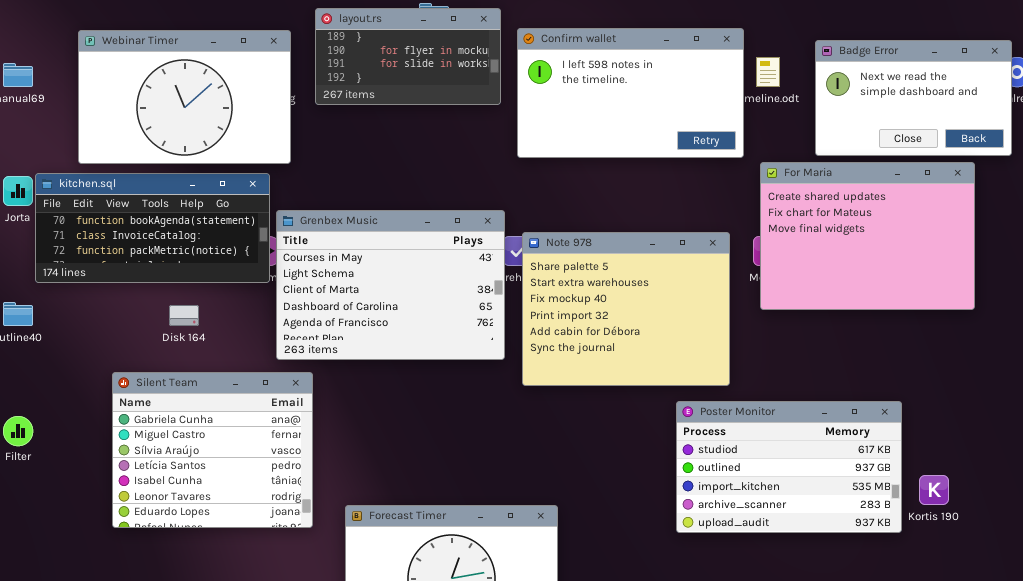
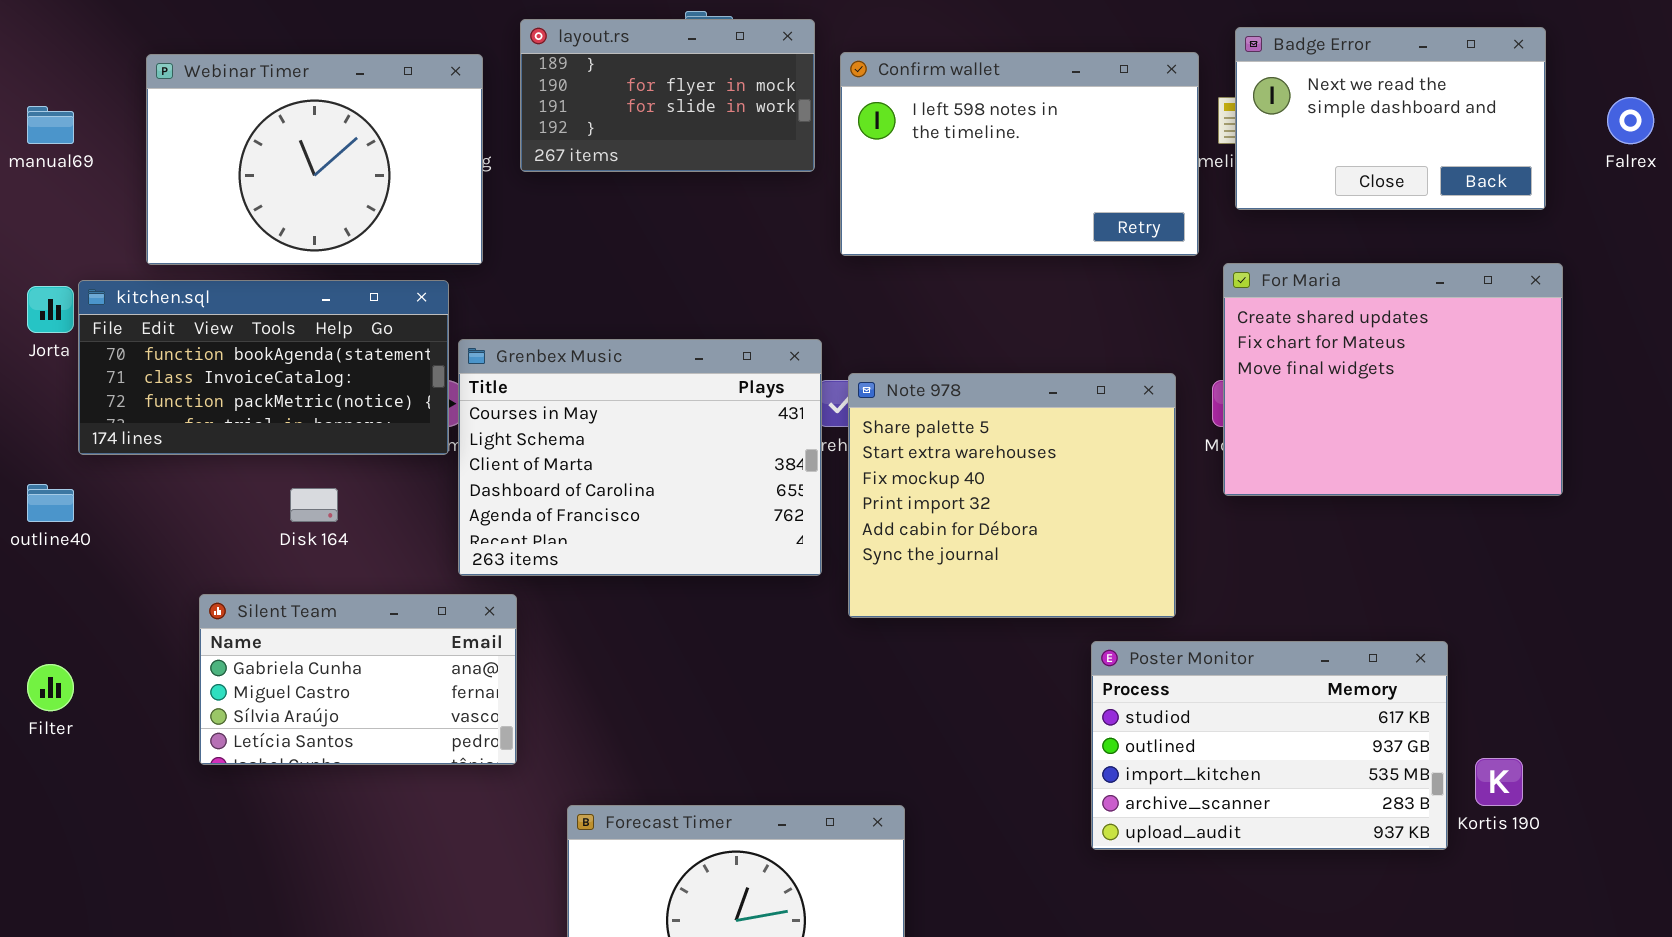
Badge Error: [815,40,1012,156] -> [1235,27,1546,210], moved
Silent Team: [112,372,313,528] -> [199,594,517,765], resized

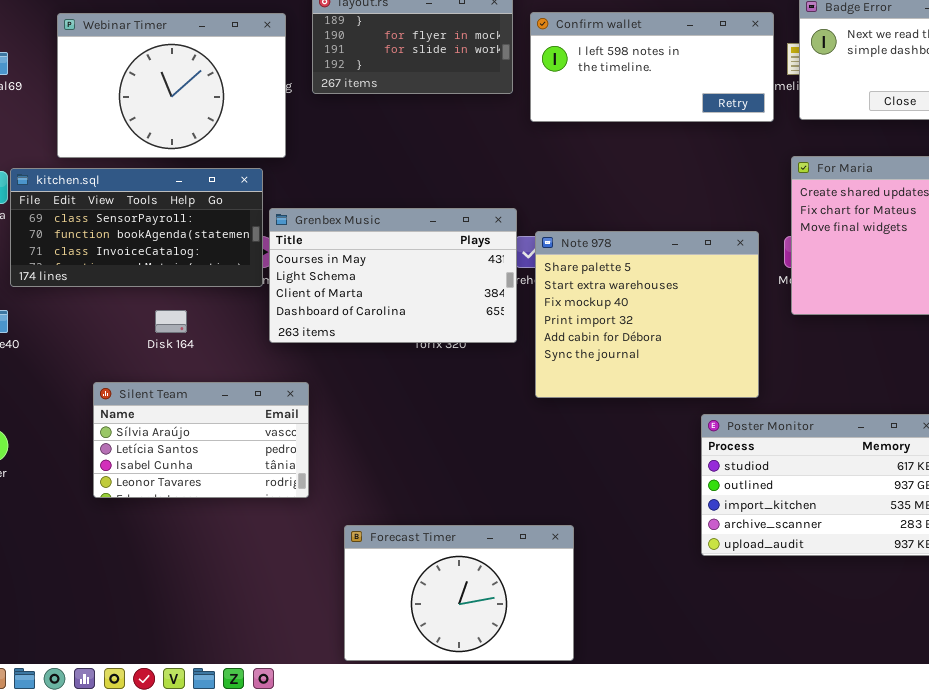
Confirm wallet: [840,52,1199,256] -> [530,12,774,122], resized
kitchen.sql: [78,280,449,455] -> [10,168,263,287], scrolled up 1 row
Grenbex Music: [458,339,822,576] -> [269,208,517,343], resized
Silent Team: [199,594,517,765] -> [93,382,309,498], scrolled down 2 rows

